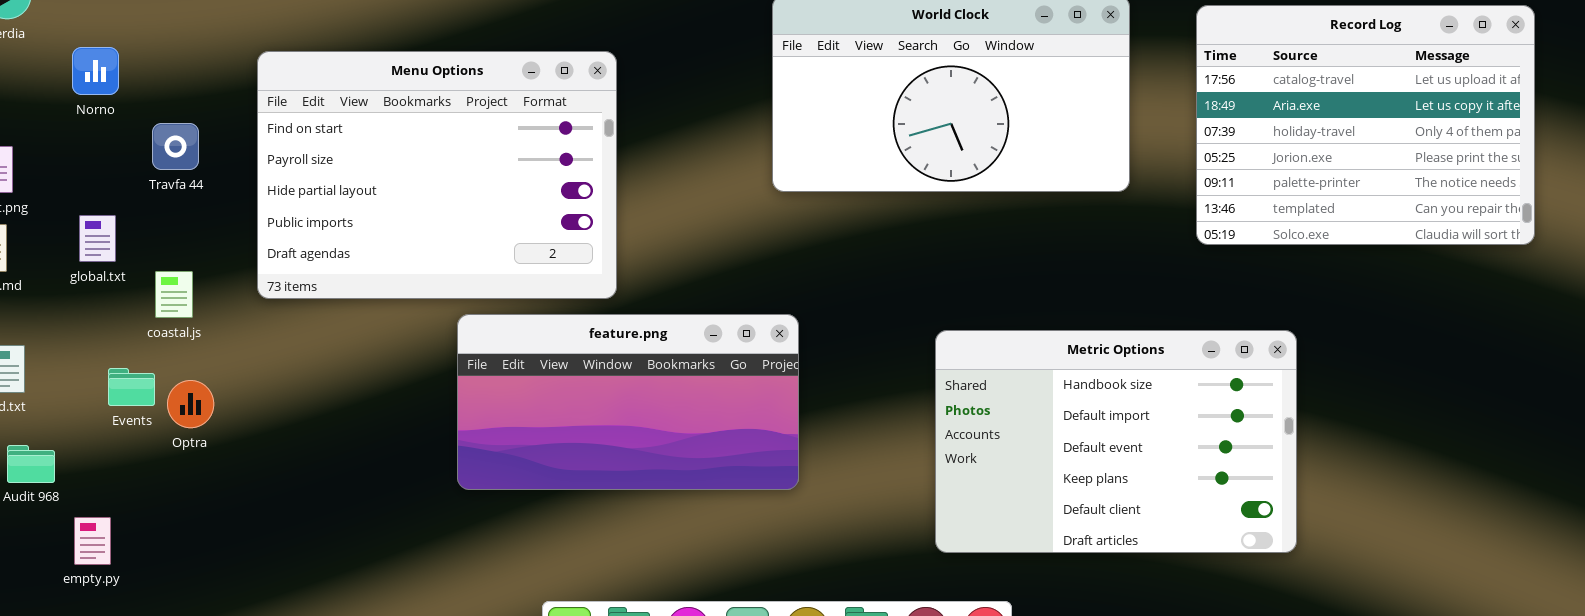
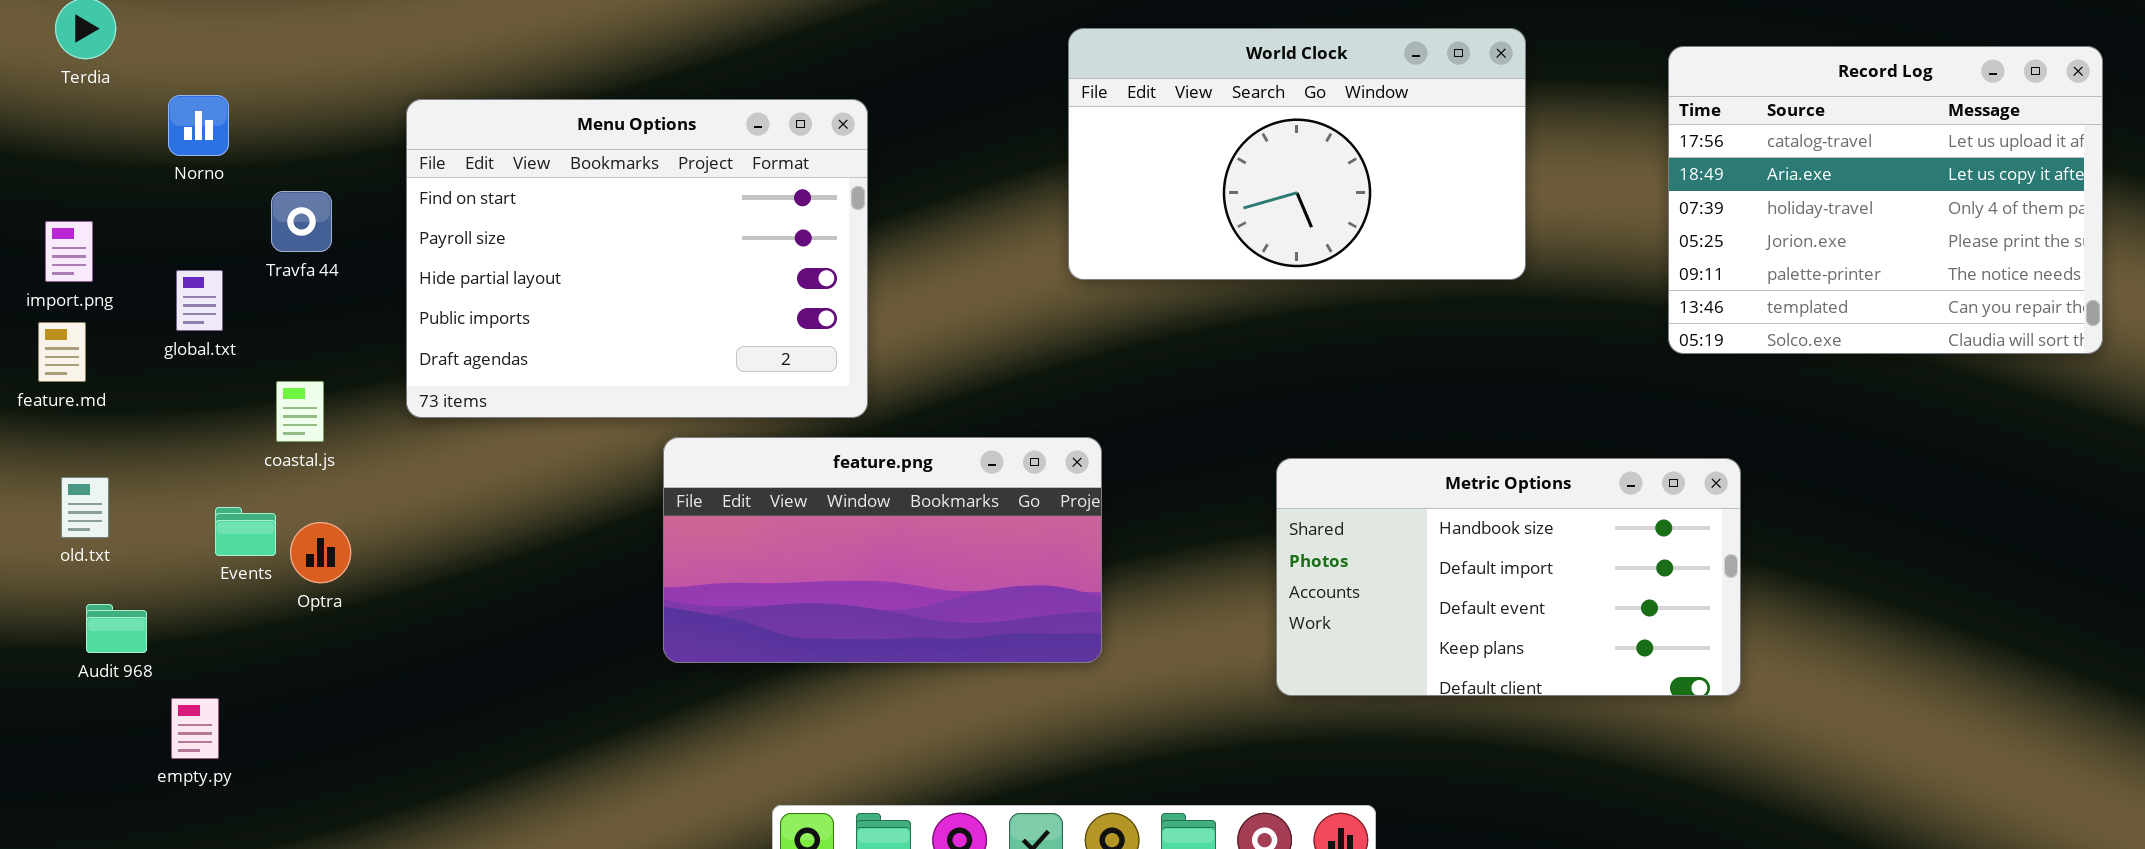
Record Log: [1196,5,1535,245] -> [1668,46,2103,354], moved
global.txt: [79,215,116,262] -> [176,270,223,331], moved
Metric Options: [935,330,1297,553] -> [1276,458,1741,696], resized

